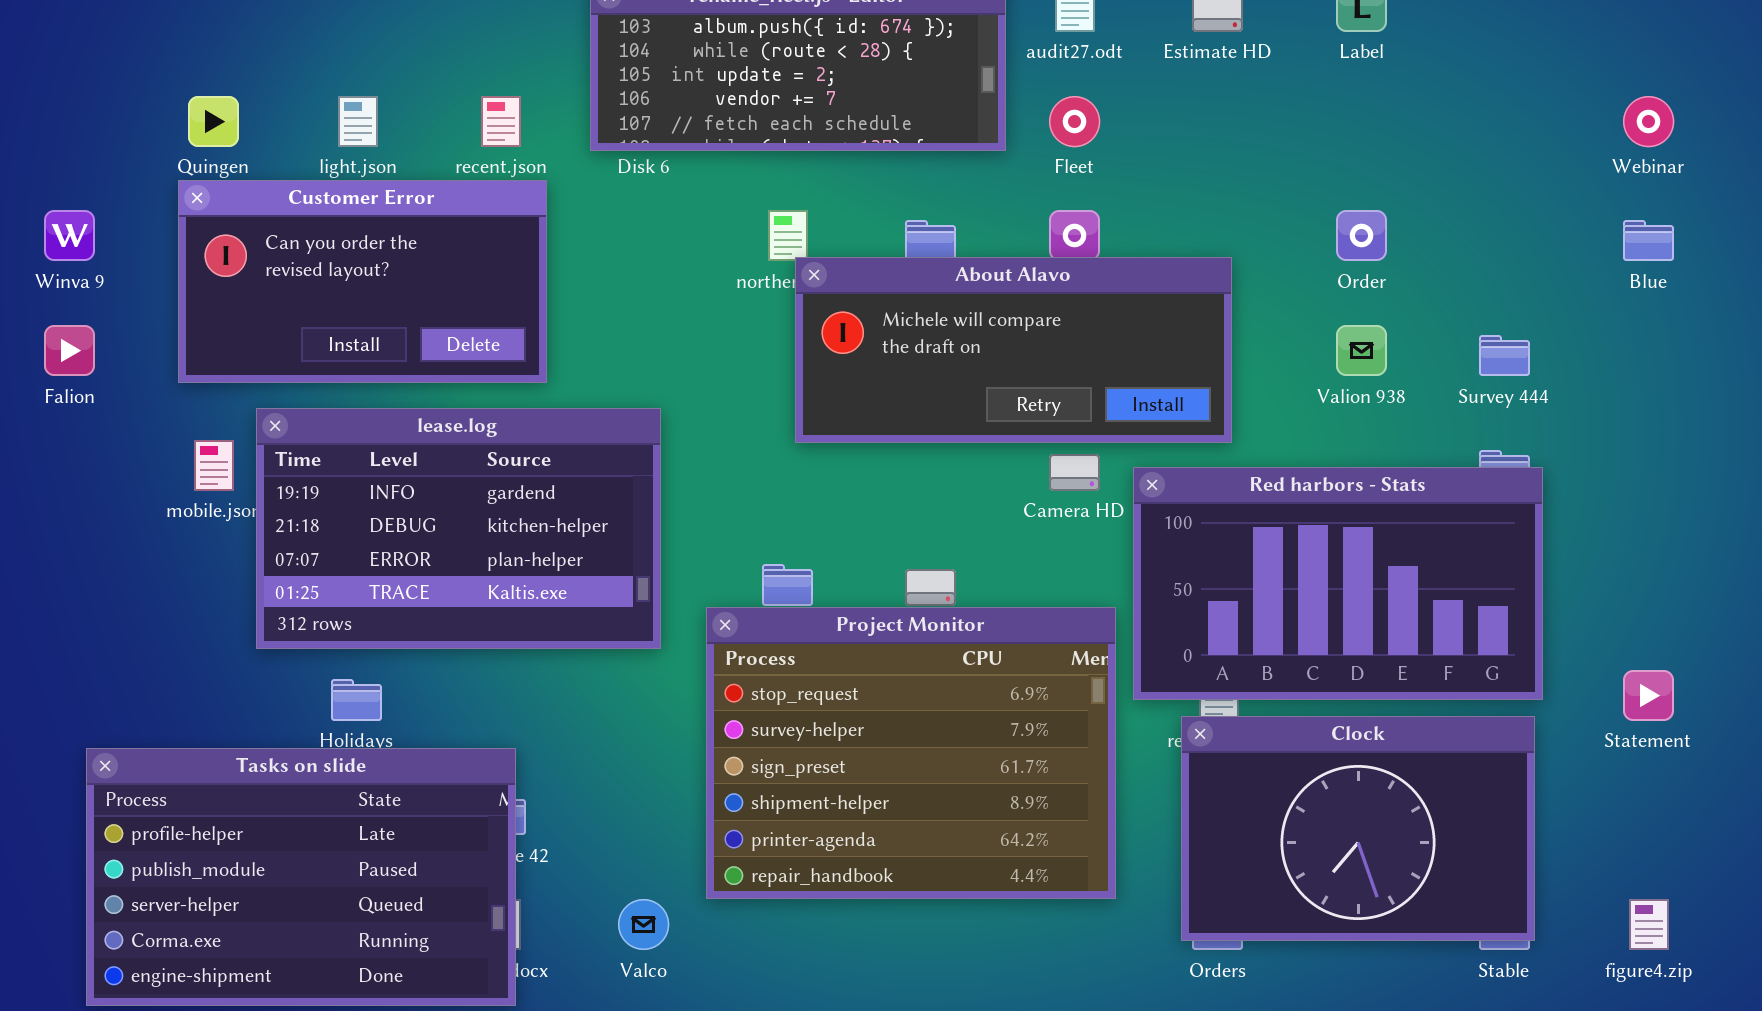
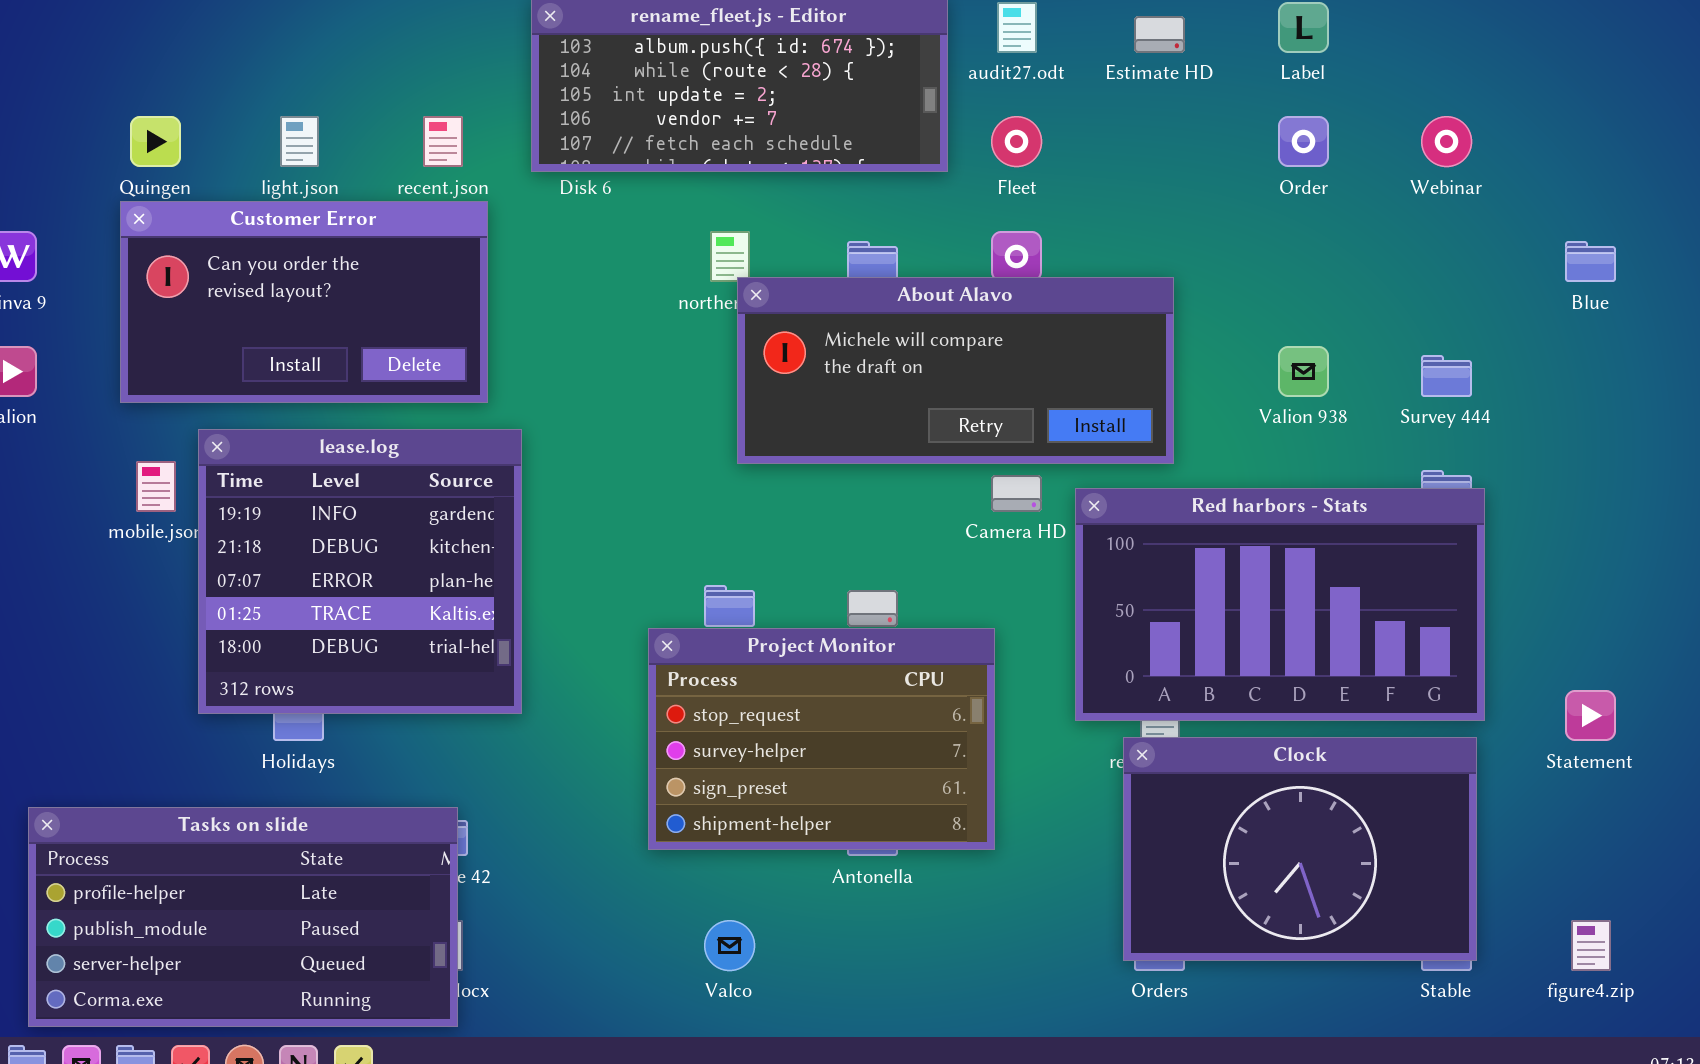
Webinar: [1623,96,1674,147] -> [1421,116,1472,167], moved
Order: [1336,210,1387,261] -> [1278,116,1329,167], moved
lease.log: [256,408,661,649] -> [198,429,522,714], resized
Project Monitor: [706,607,1116,899] -> [648,628,995,850], resized
Tasks on slide: [86,748,516,1006] -> [28,807,458,1027], resized
Valco: [618,899,669,950] -> [704,920,755,971], moved

